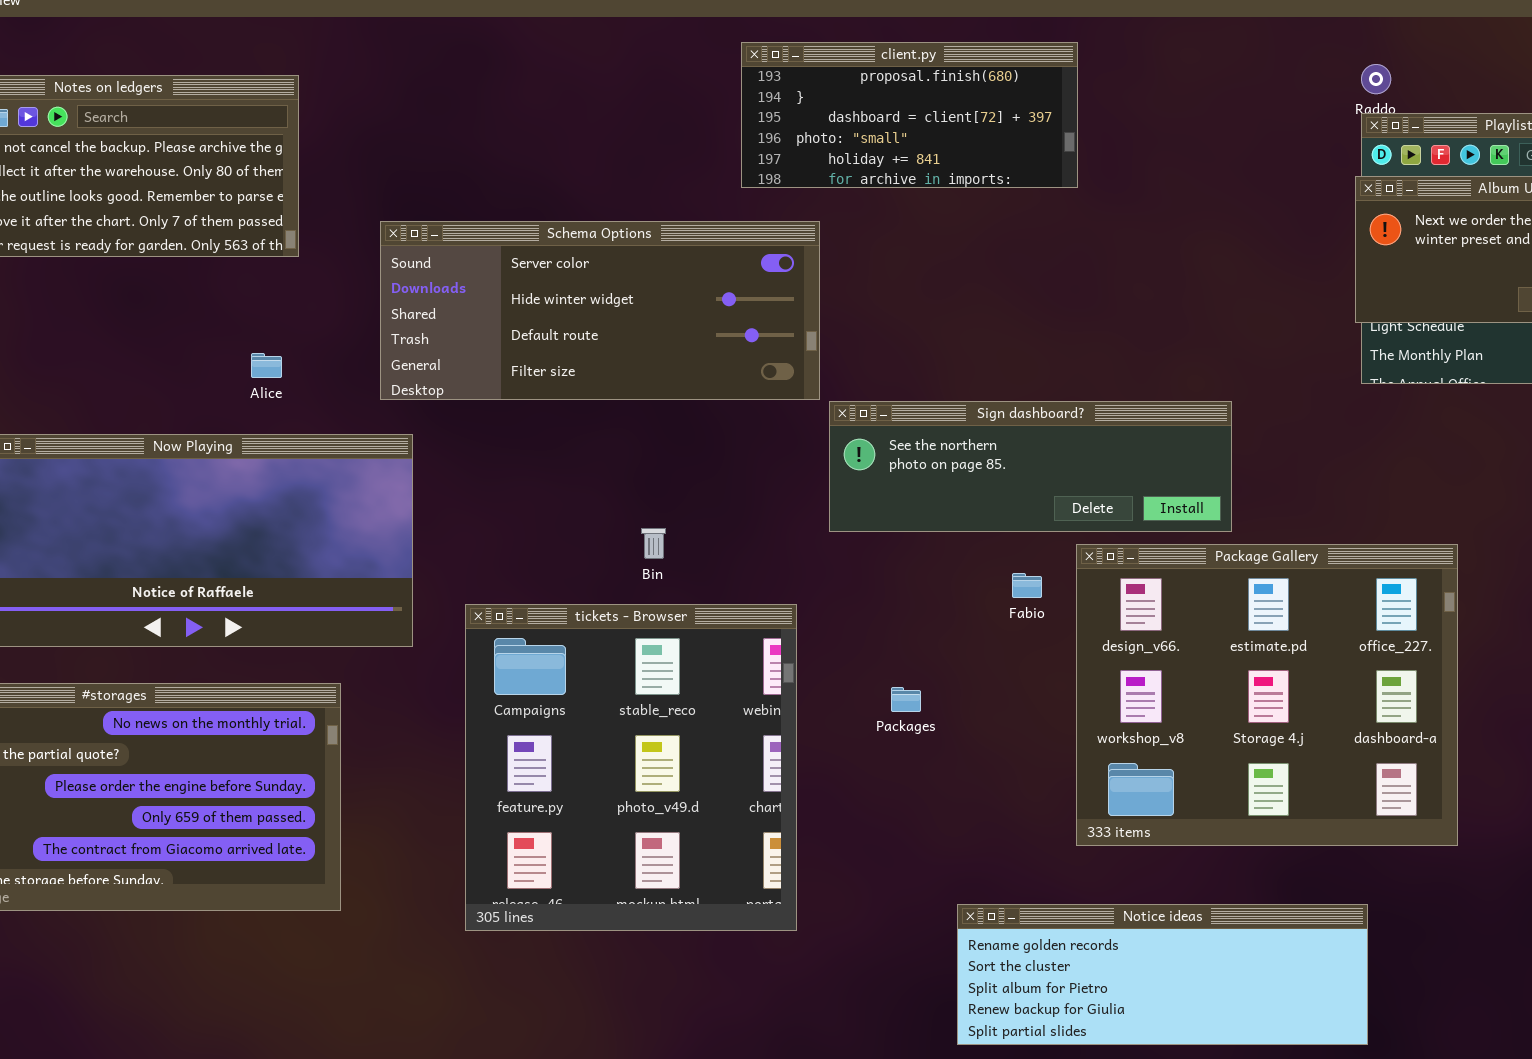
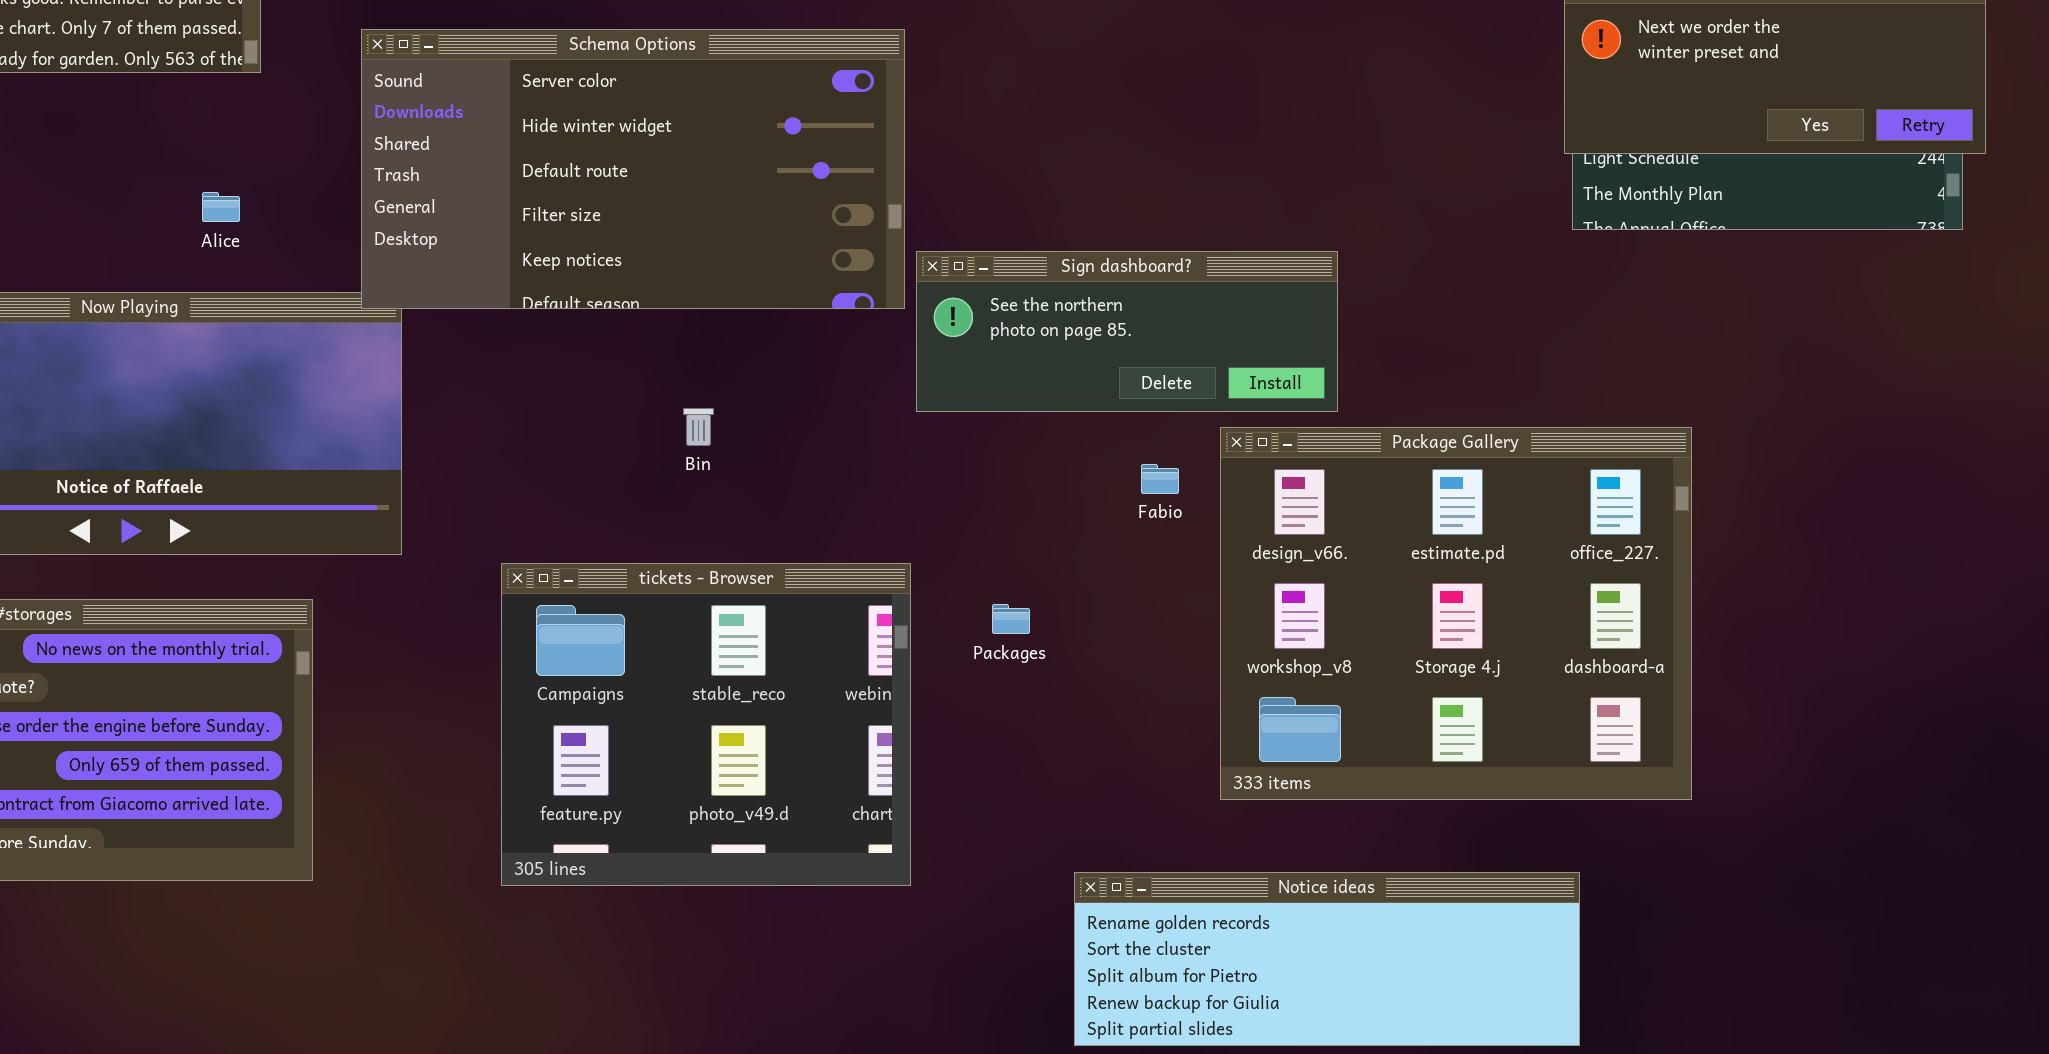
Schema Options: [380,221,820,400] -> [361,29,905,309], resized
Sign dashboard?: [829,401,1232,532] -> [916,251,1338,412], resized
tickets - Browser: [465,604,797,931] -> [501,563,911,886], moved, resized

